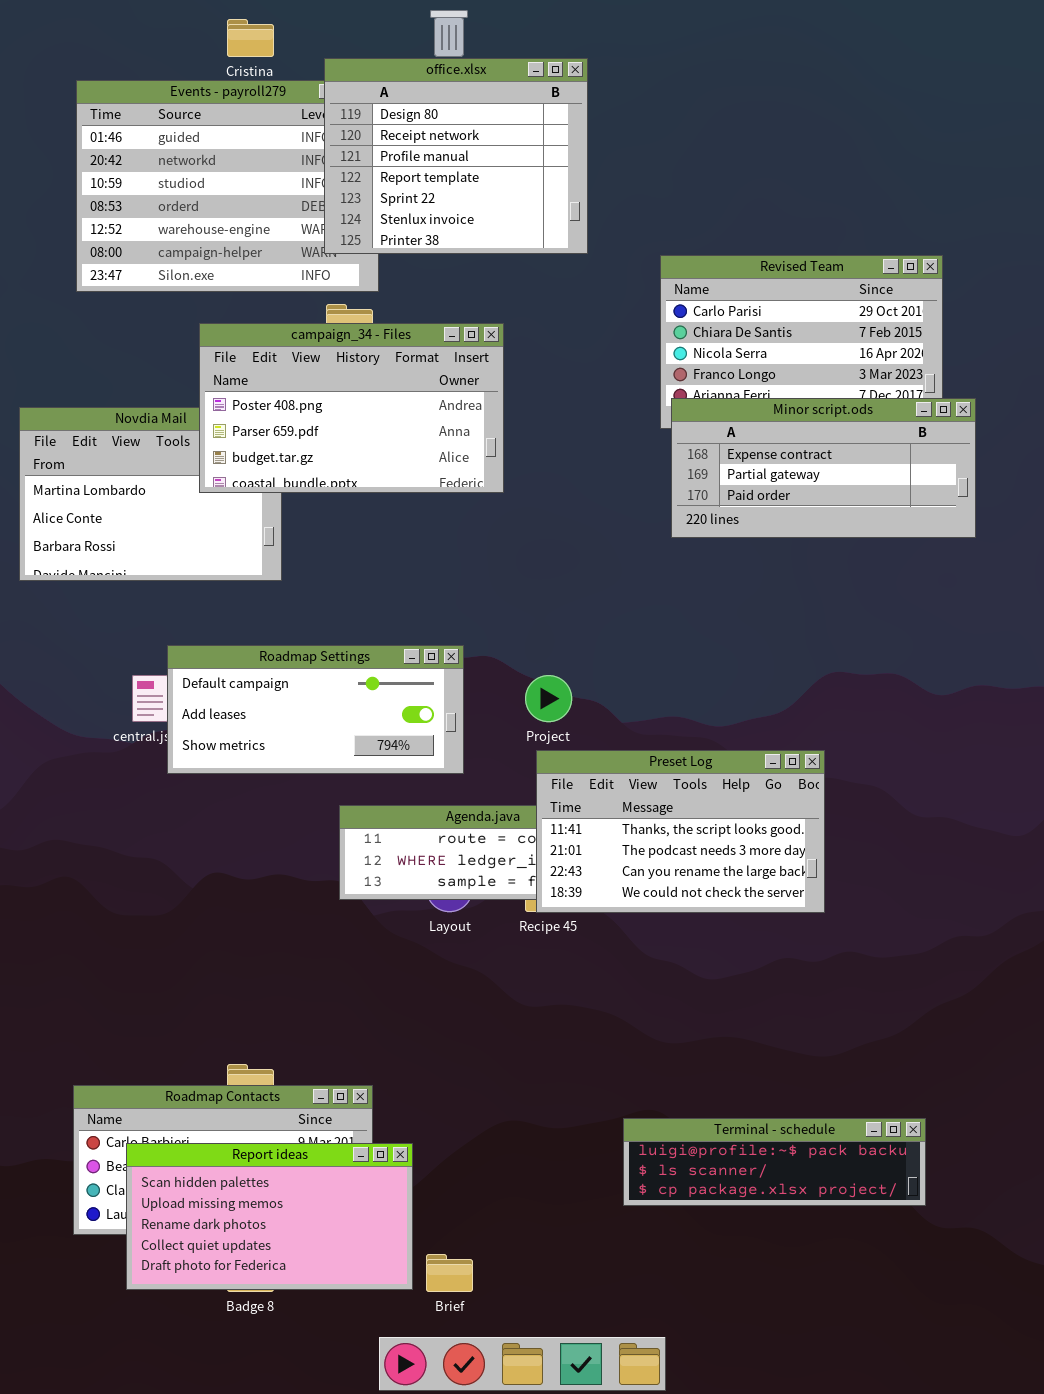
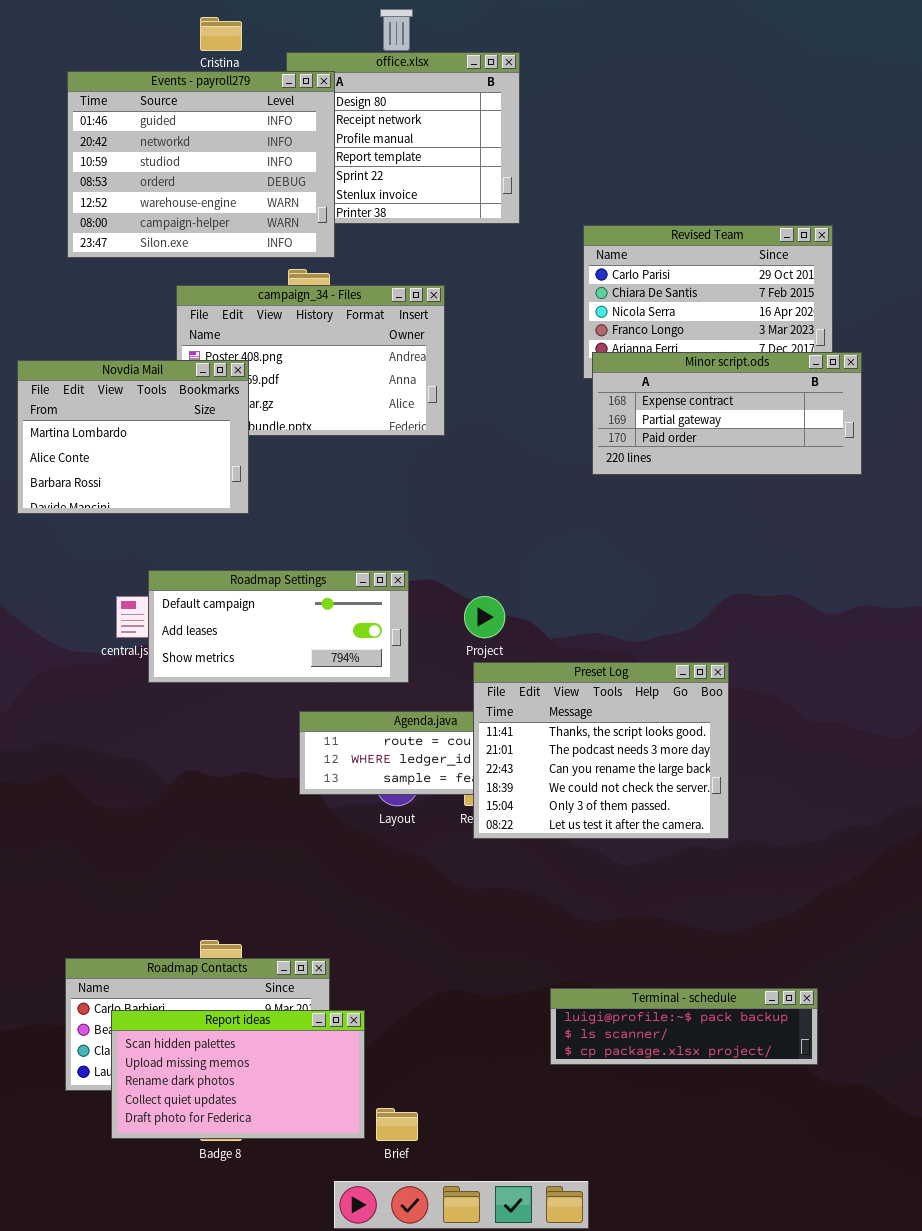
Events - payroll279: [76,80,379,292] -> [67,71,335,258], raised
Novdia Mail: [19,407,282,581] -> [17,360,249,514], raised
Preset Log: [536,750,825,913] -> [473,662,729,839], resized

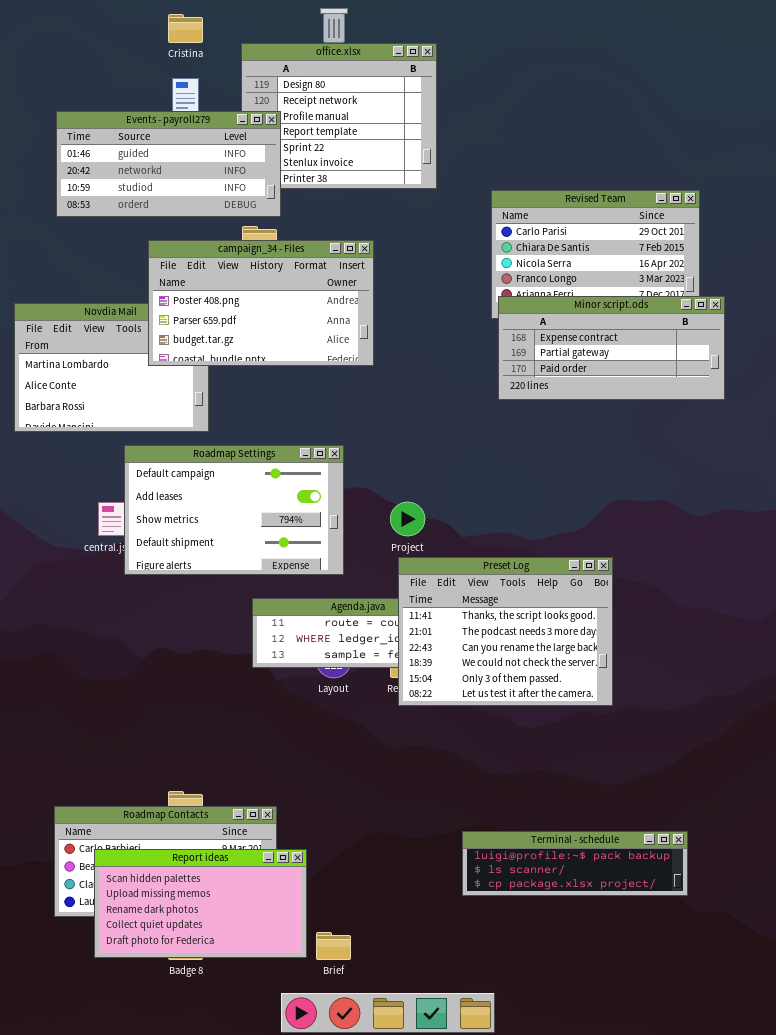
Events - payroll279: [67,71,335,258] -> [56,111,281,217], resized
campaign_34 - Files: [176,285,445,436] -> [148,240,374,366], raised
Roadmap Settings: [148,570,409,683] -> [124,445,344,575], resized

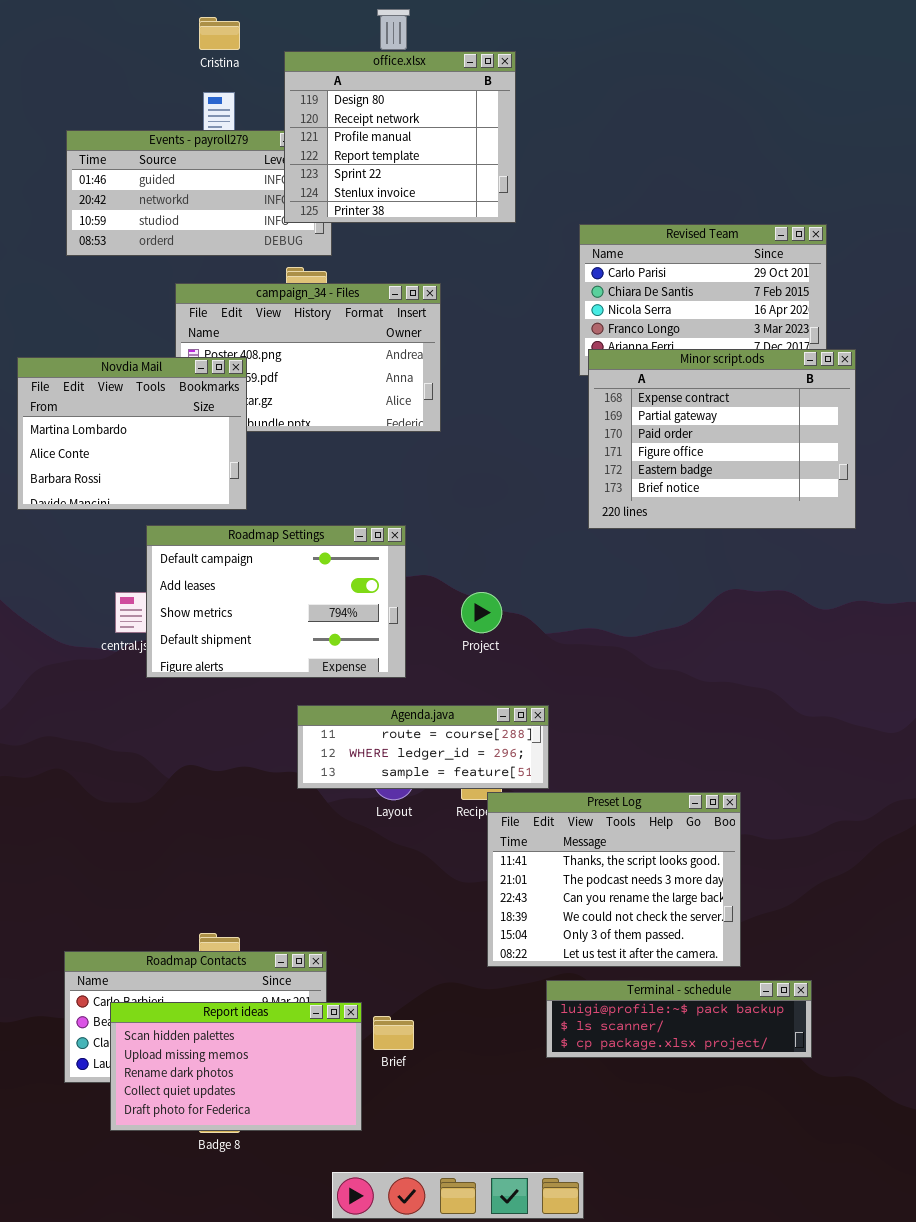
office.xlsx: [241,43,437,189] -> [284,51,516,223], raised
Minor script.ods: [498,296,725,400] -> [588,349,856,529], resized
Novdia Mail: [14,303,209,432] -> [17,357,247,510], raised
Preset Log: [398,557,613,706] -> [487,792,741,967], moved
Brief: [316,932,351,960] -> [373,1016,414,1050], moved

